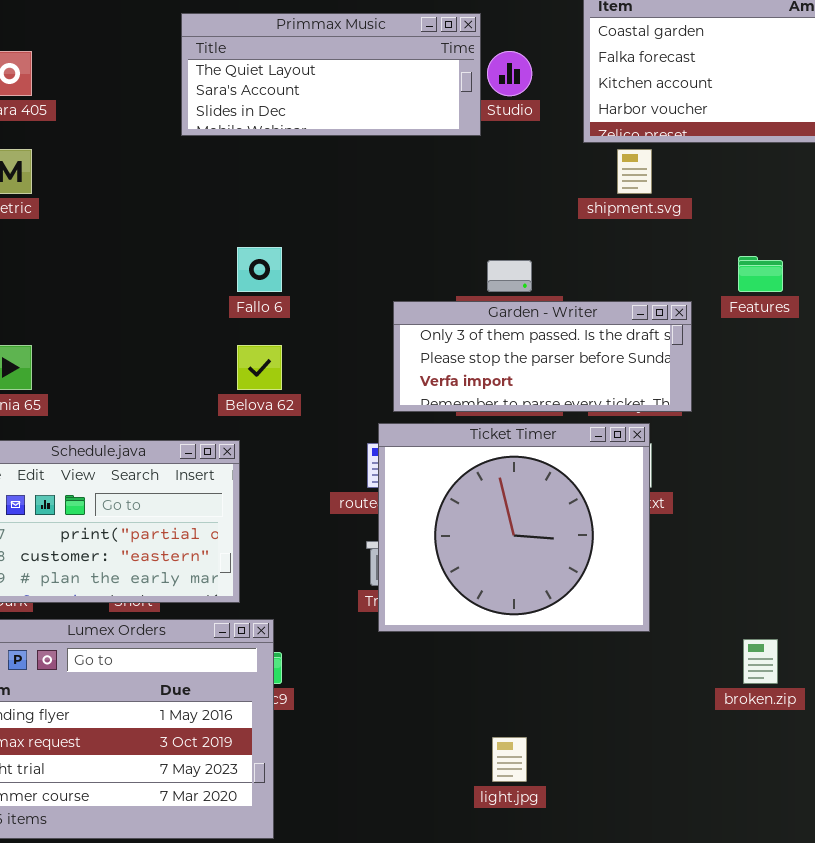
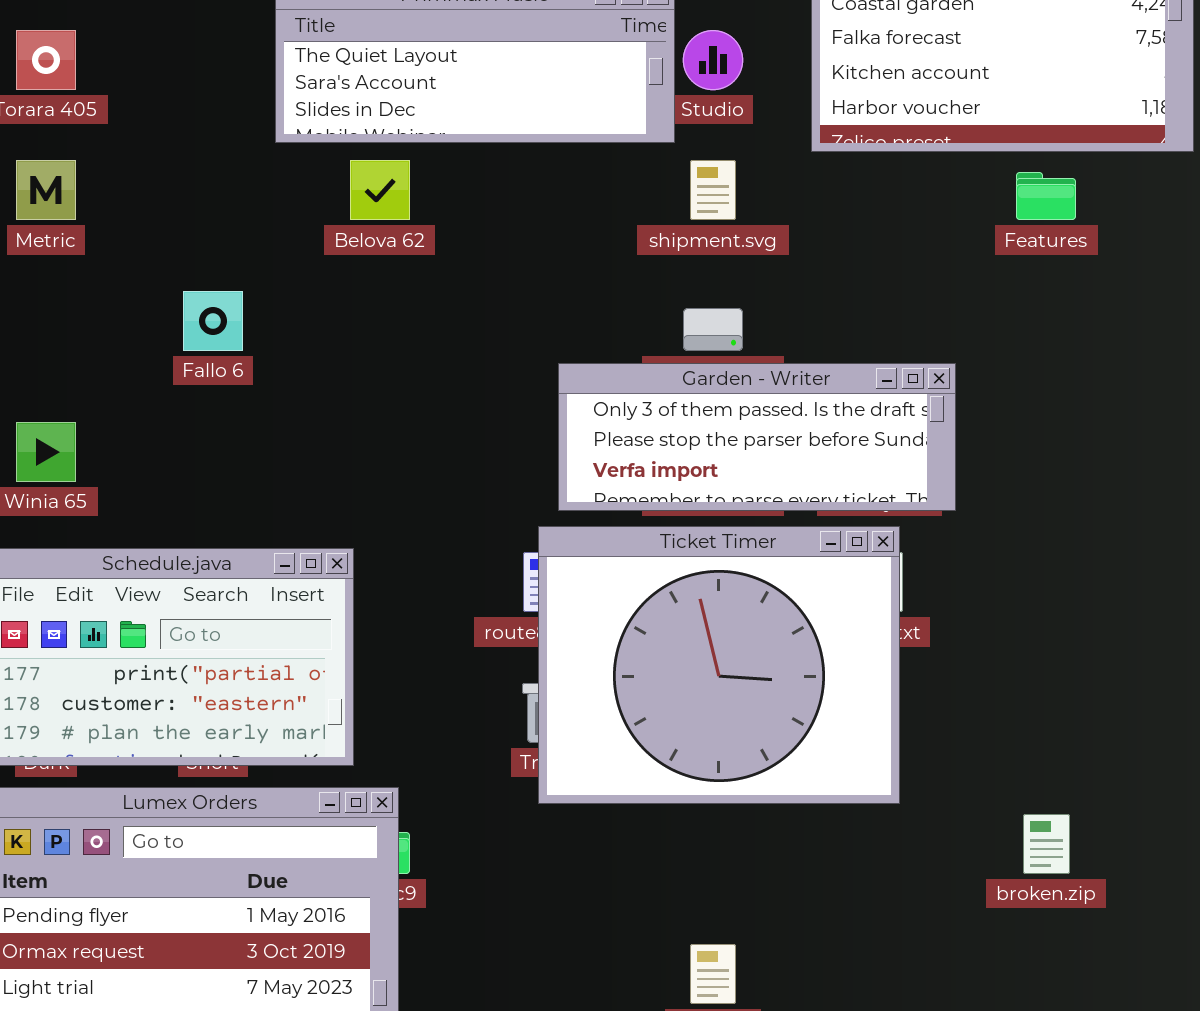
shipment.svg: [617,149,652,194] -> [690,160,736,220], moved
Fallo 6: [237,247,282,292] -> [183,291,243,351], moved
Features: [738,256,783,292] -> [1016,172,1076,220], moved
Belova 62: [237,345,282,390] -> [350,160,410,220], moved

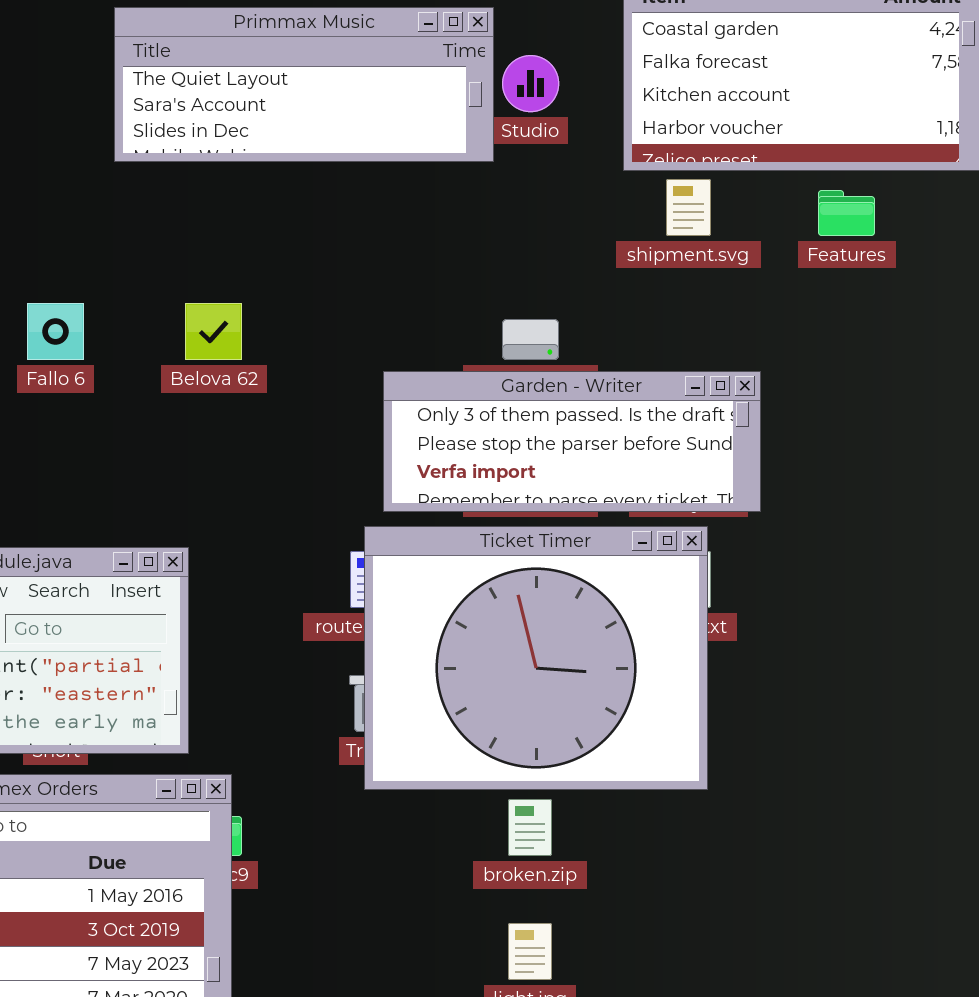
Belova 62: [350,160,410,220] -> [185,303,242,360], moved
shipment.svg: [690,160,736,220] -> [666,179,711,236], moved
broken.zip: [1023,814,1070,874] -> [508,799,552,856], moved

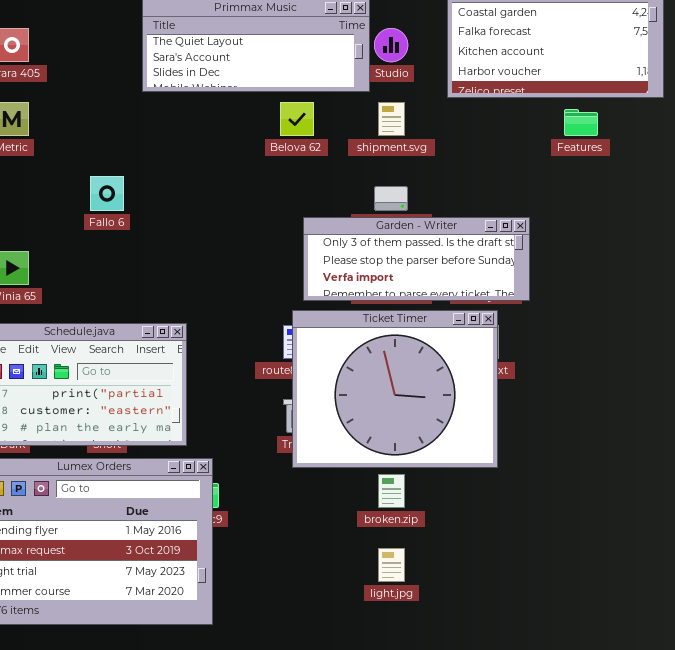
shipment.svg: [666,179,711,236] -> [378,102,405,136], moved
Belova 62: [185,303,242,360] -> [280,102,314,136], moved

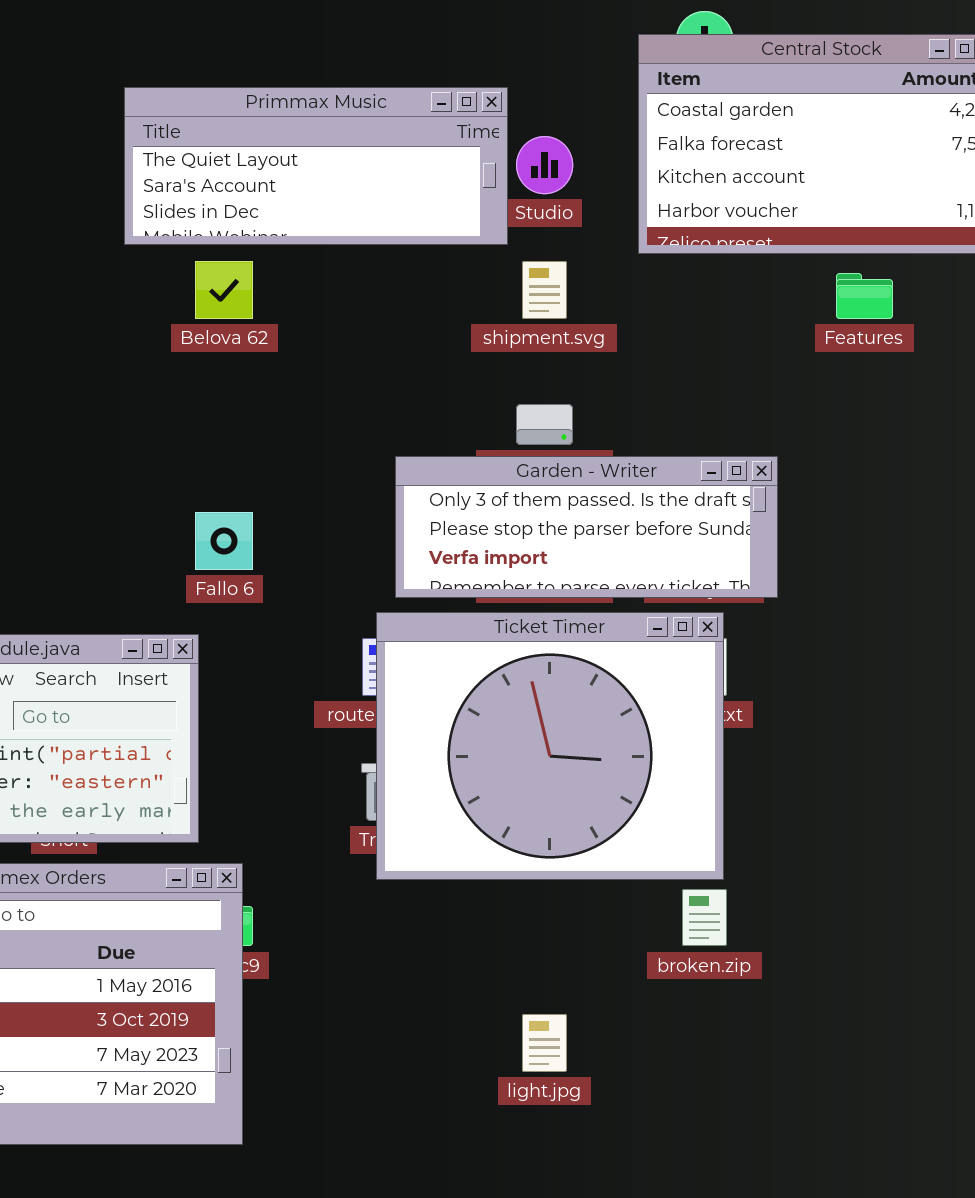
Belova 62: [280,102,314,136] -> [195,261,253,319], moved
Fallo 6: [90,176,124,211] -> [195,512,253,570], moved
broken.zip: [378,474,405,508] -> [682,889,727,946], moved

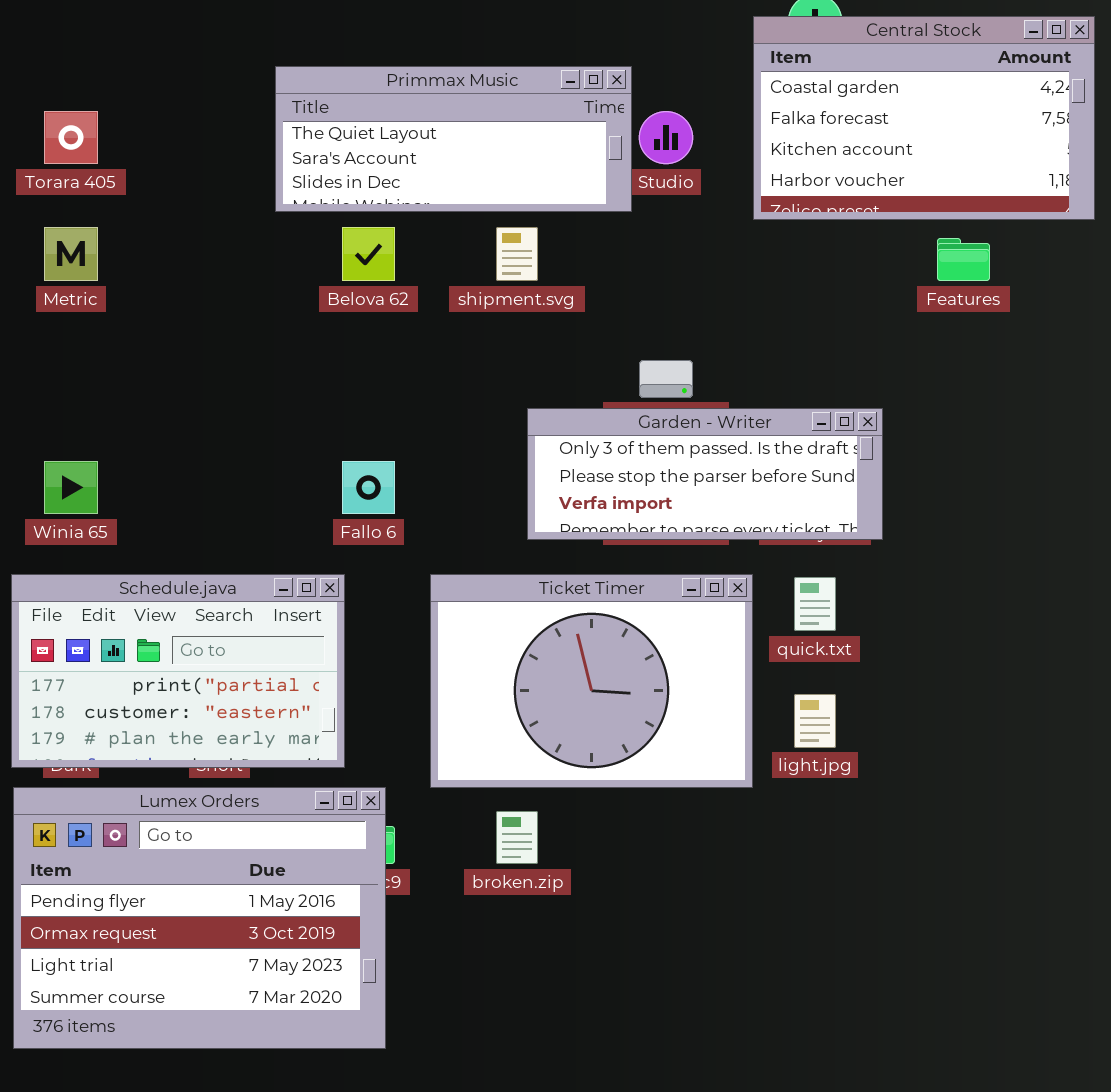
shipment.svg: [522,261,567,319] -> [496,227,538,281], moved
Ticket Timer: [376,612,724,880] -> [430,574,753,788], moved, resized
broken.zip: [682,889,727,946] -> [496,811,538,864], moved
light.jpg: [522,1014,567,1072] -> [794,694,836,748], moved

